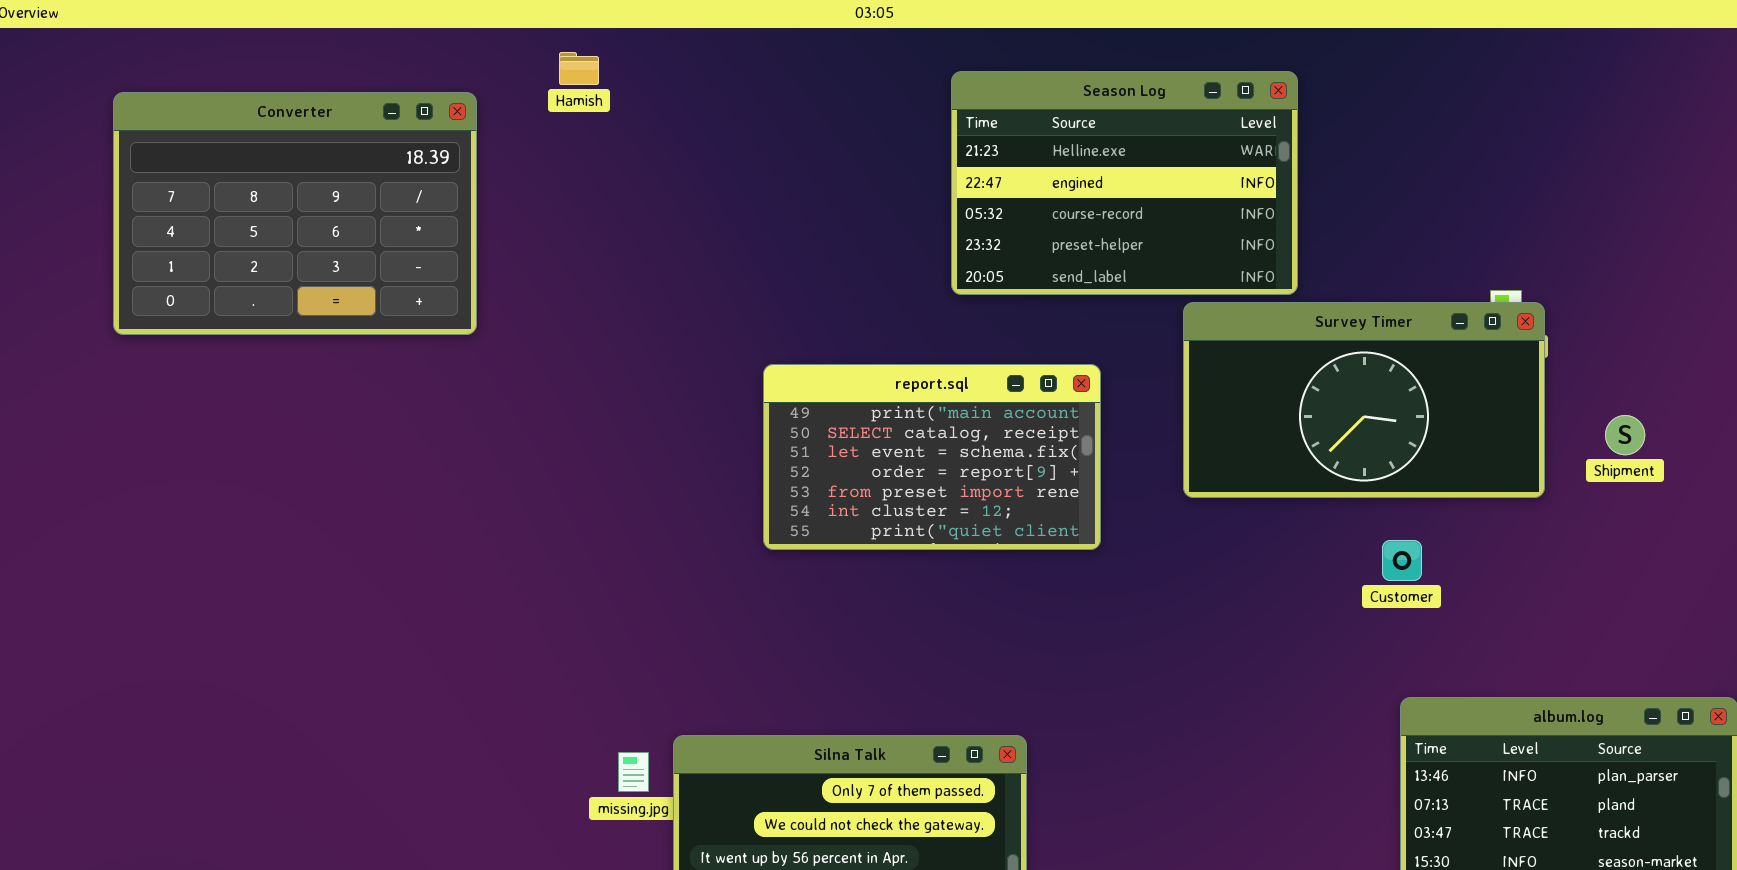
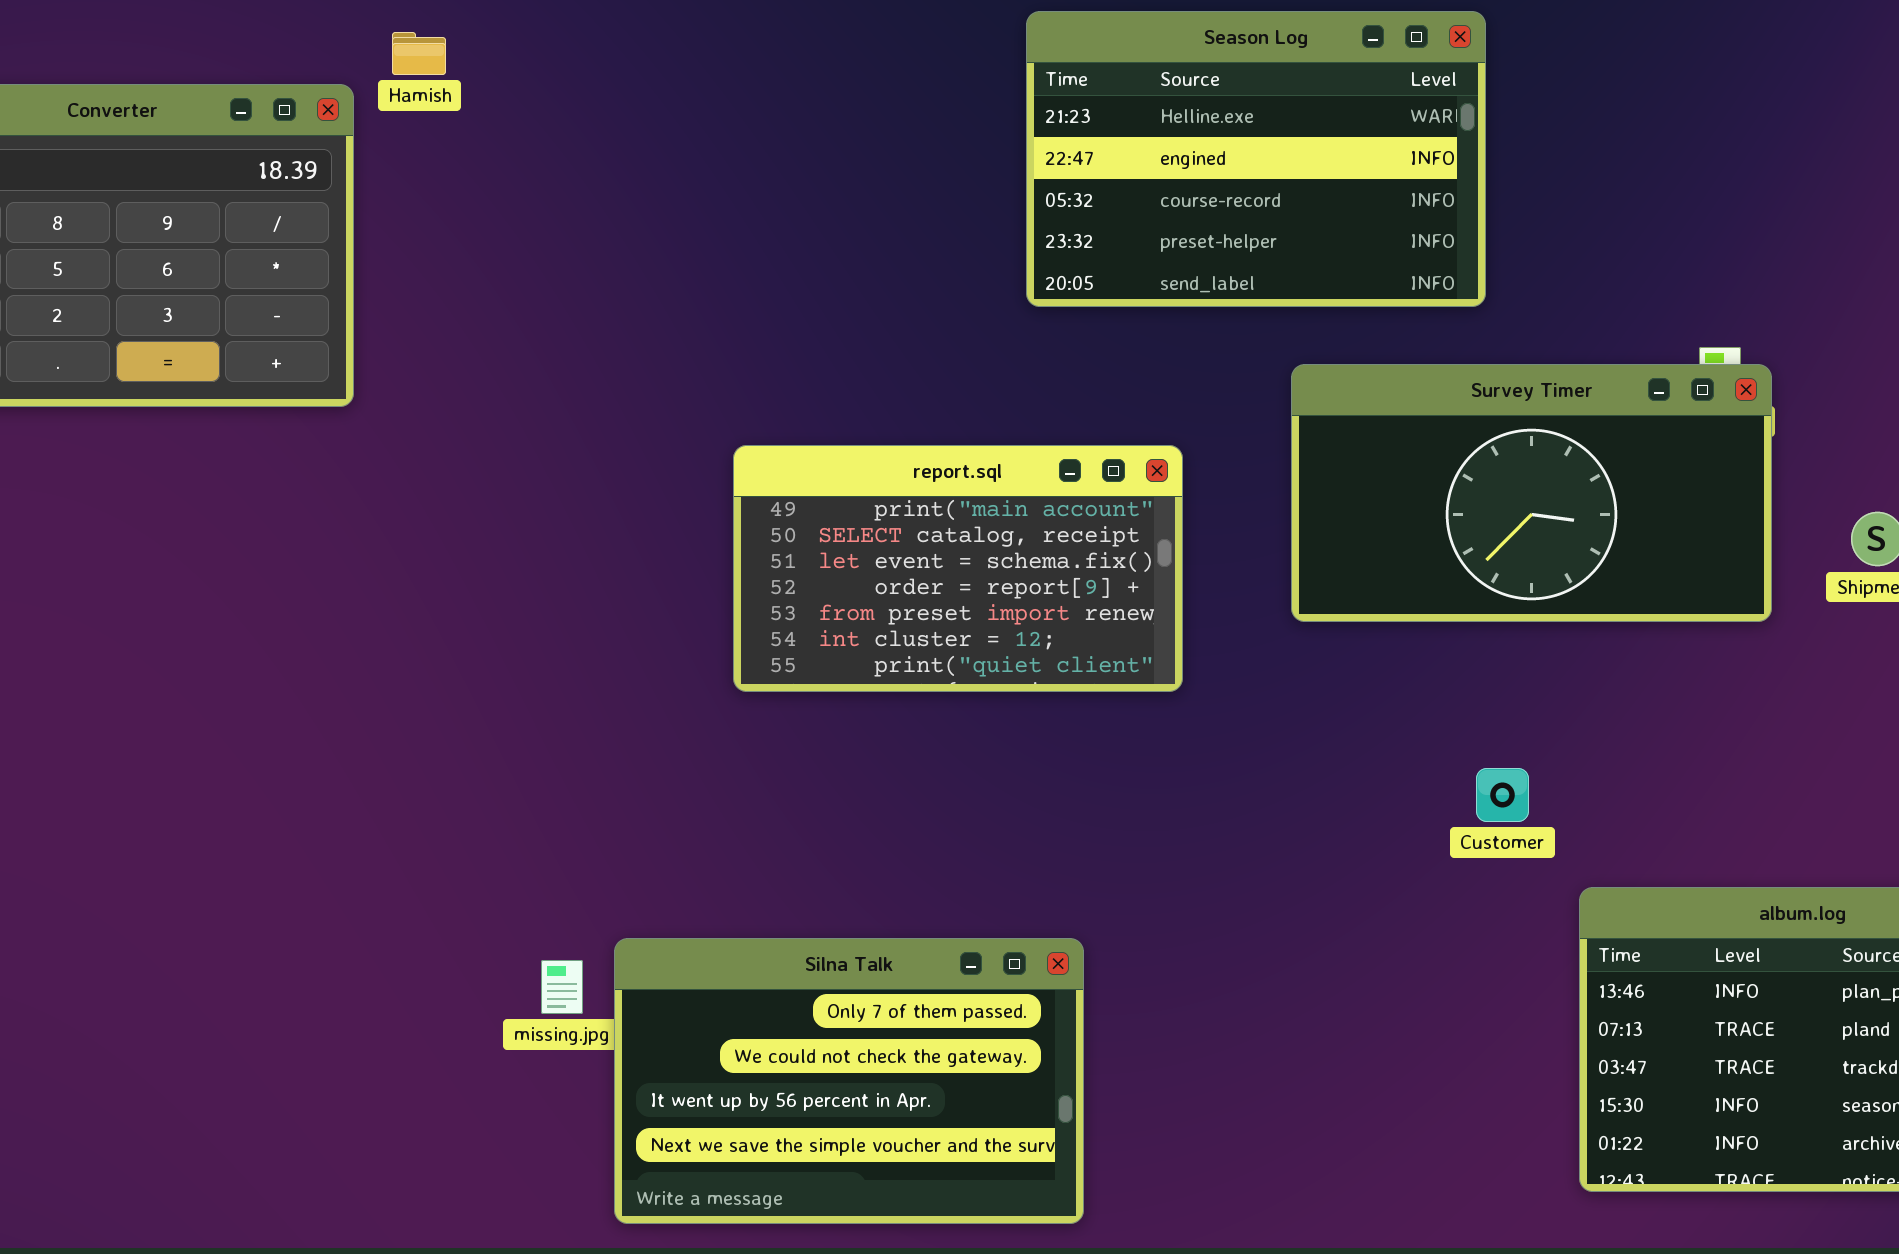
Hamish: [559,52,599,85] -> [392,32,446,75], moved
Season Log: [951,71,1298,295] -> [1026,11,1486,307], moved
Customer: [1382,540,1422,581] -> [1476,768,1529,822], moved

